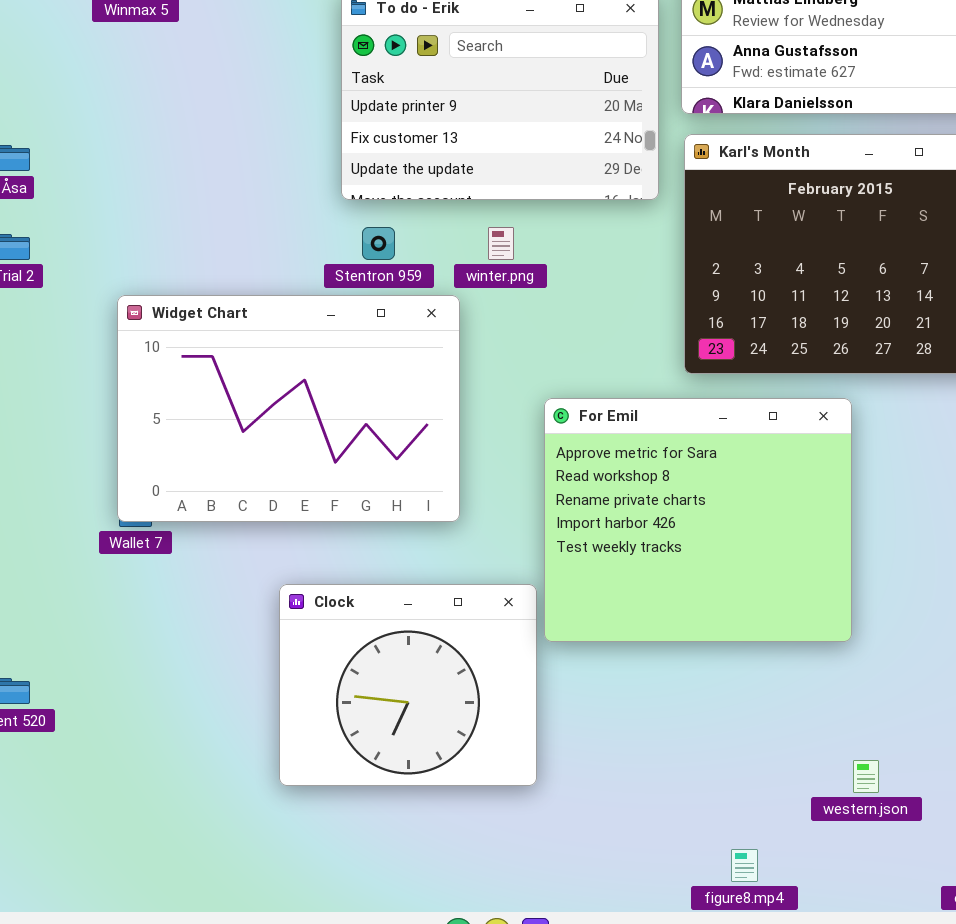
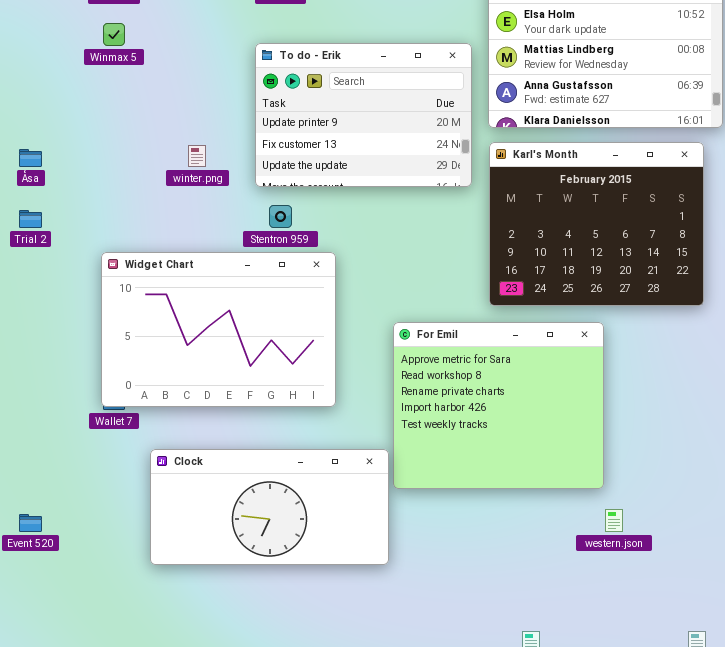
winter.png: [488,227,514,260] -> [188,145,206,167], moved
Clock: [279,584,537,786] -> [150,449,389,565], resized
western.json: [853,760,879,793] -> [605,509,623,532], moved

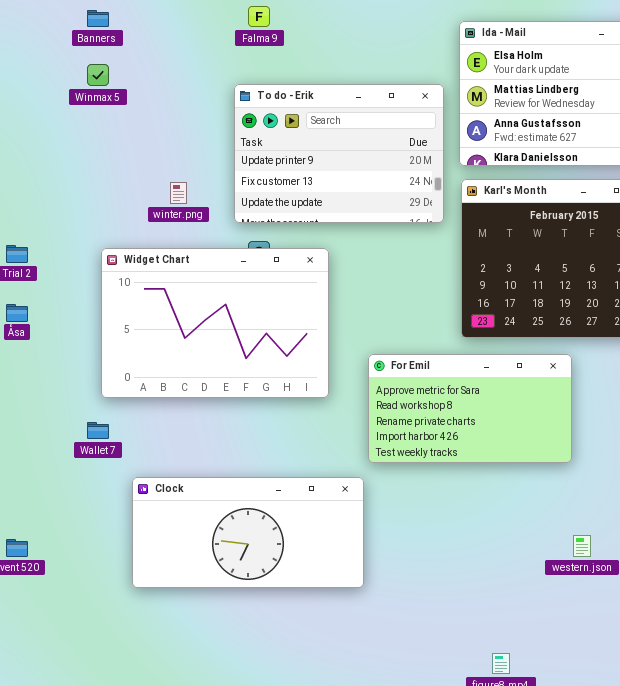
Åsa: [19,149,42,167] -> [6,304,28,322], moved
Widget Chart: [101,252,336,407] -> [101,248,329,398], moved
For Emil: [393,322,604,489] -> [368,354,572,463], resized

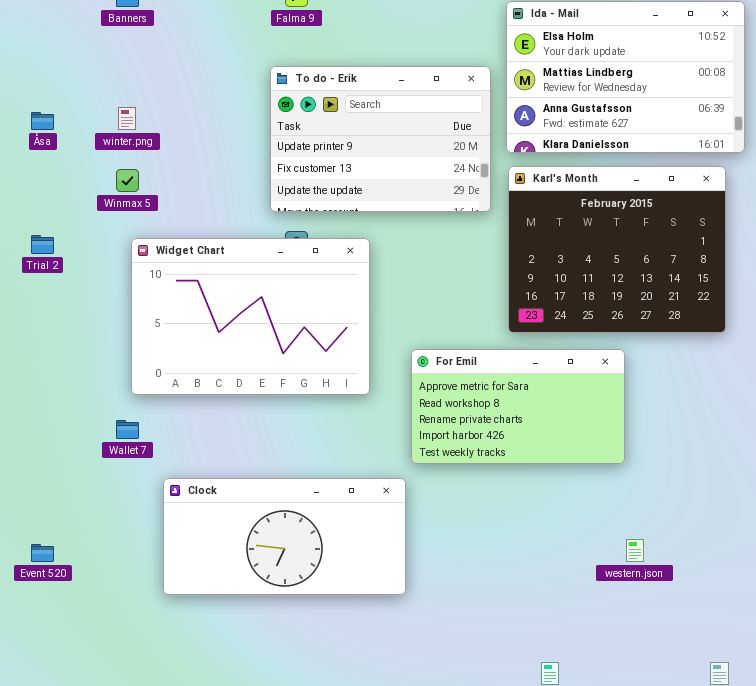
Winmax 5: [87,64,109,86] -> [116,169,139,192], moved
winter.png: [170,182,187,204] -> [118,107,136,130], moved
Åsa: [6,304,28,322] -> [31,112,54,130], moved

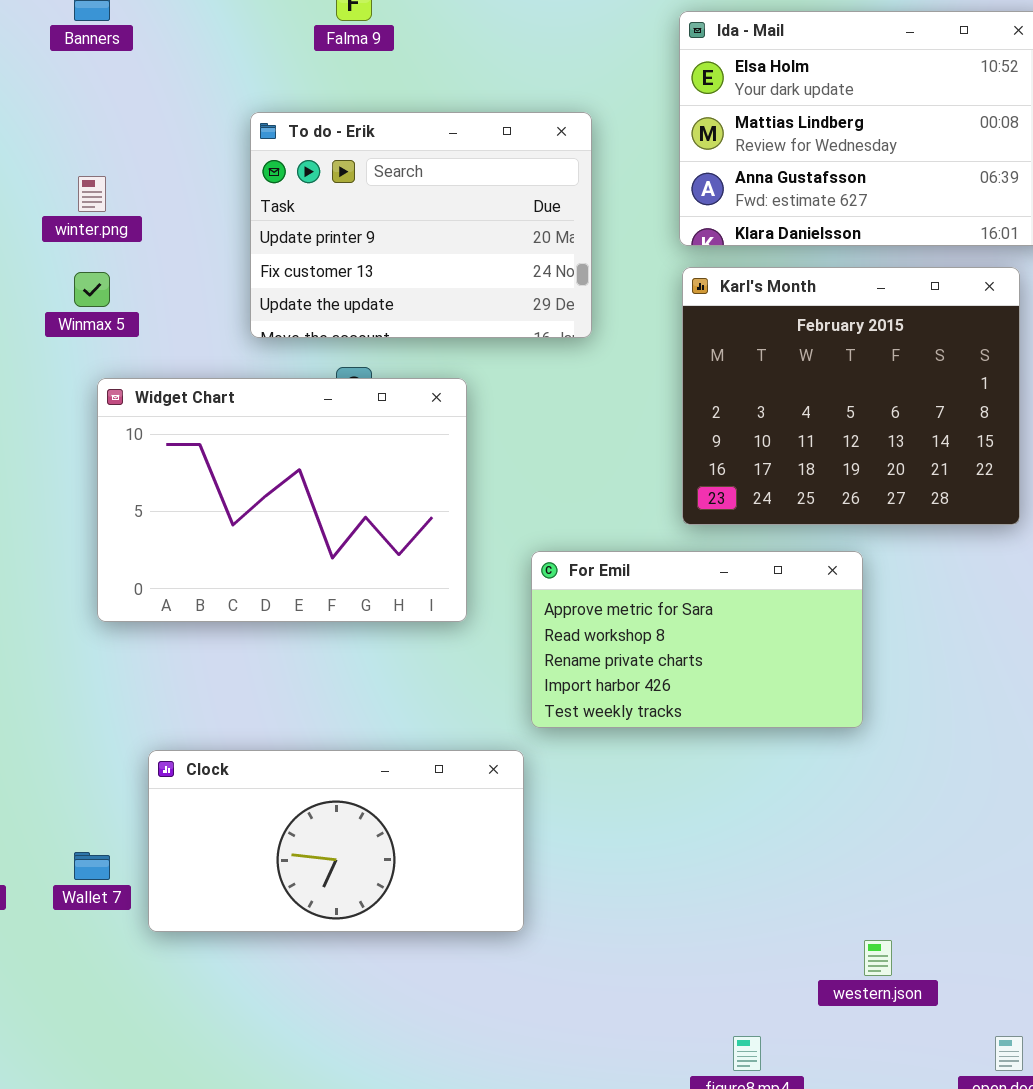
To do - Erik: [270,66,491,212] -> [250,112,592,338], moved
Wallet 7: [116,420,139,439] -> [74,852,110,880], moved
western.json: [626,539,644,562] -> [864,940,892,976], moved

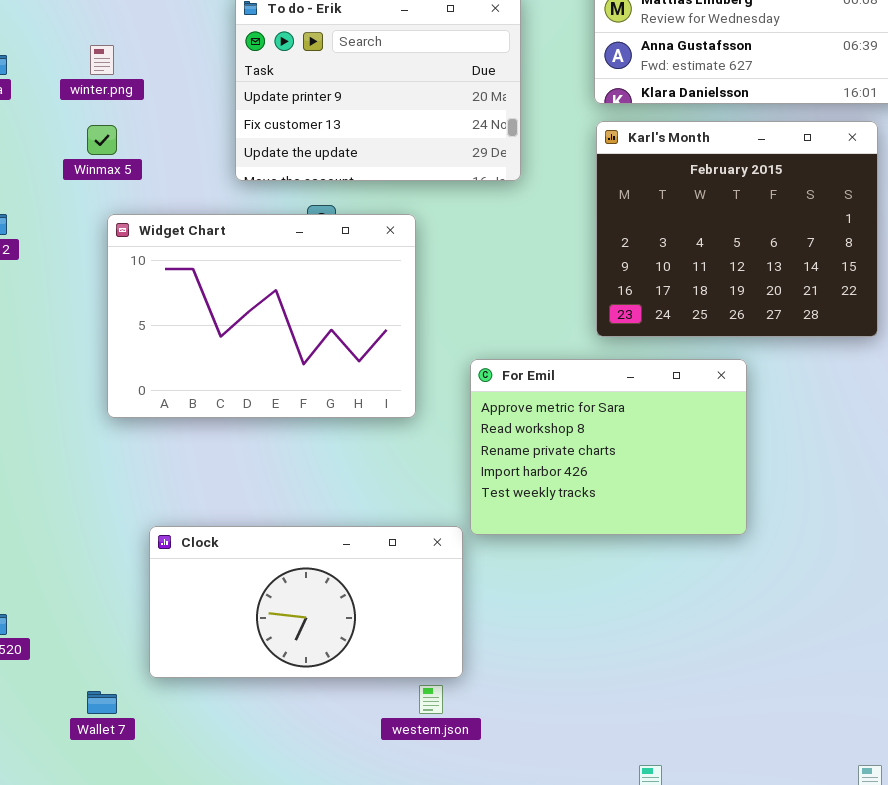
For Emil: [531,551,863,728] -> [470,359,747,535], resized
Wallet 7: [74,852,110,880] -> [87,691,117,714], moved
western.json: [864,940,892,976] -> [419,685,443,714], moved

